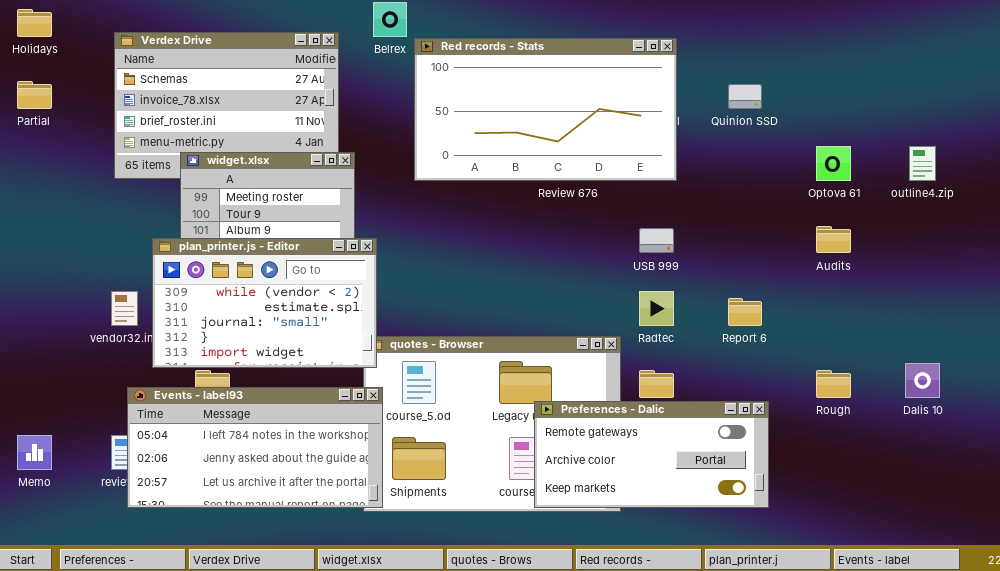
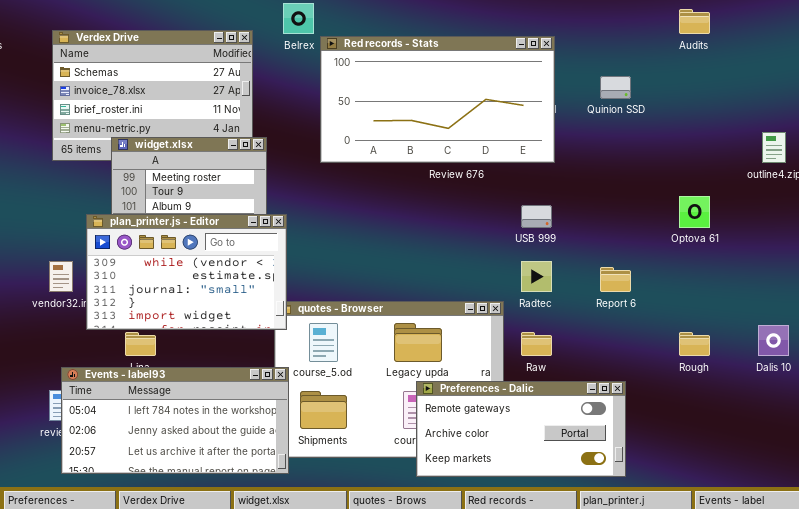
Optova 61: [816,146,851,181] -> [679,196,710,228], moved
Audits: [816,226,851,253] -> [679,9,710,34], moved
Events - label93: [127,387,383,508] -> [61,367,289,474], moved
Preferences - Dalic: [534,401,769,508] -> [416,381,626,477], moved

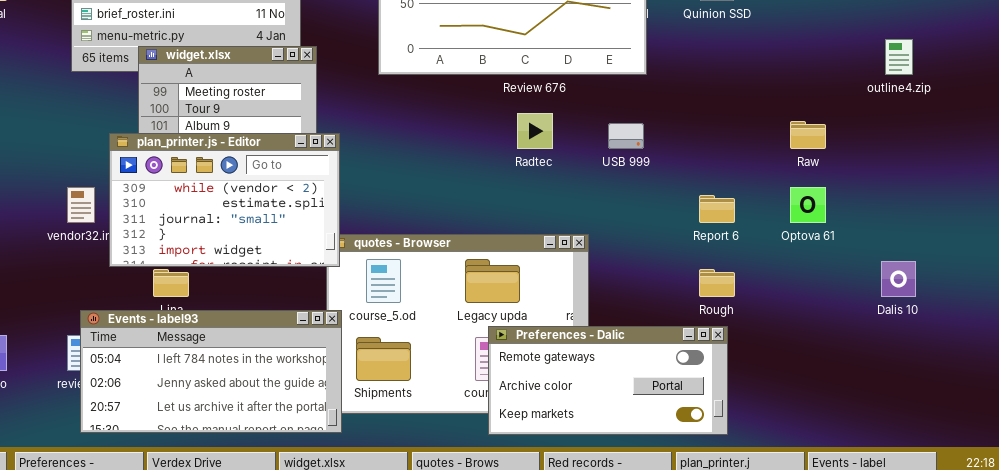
Optova 61: [679,196,710,228] -> [790,187,826,223], moved
Radtec: [521,261,552,292] -> [517,113,553,149], moved
Raw: [521,332,552,356] -> [790,121,826,149], moved
Rough: [679,332,710,356] -> [699,269,735,297], moved

